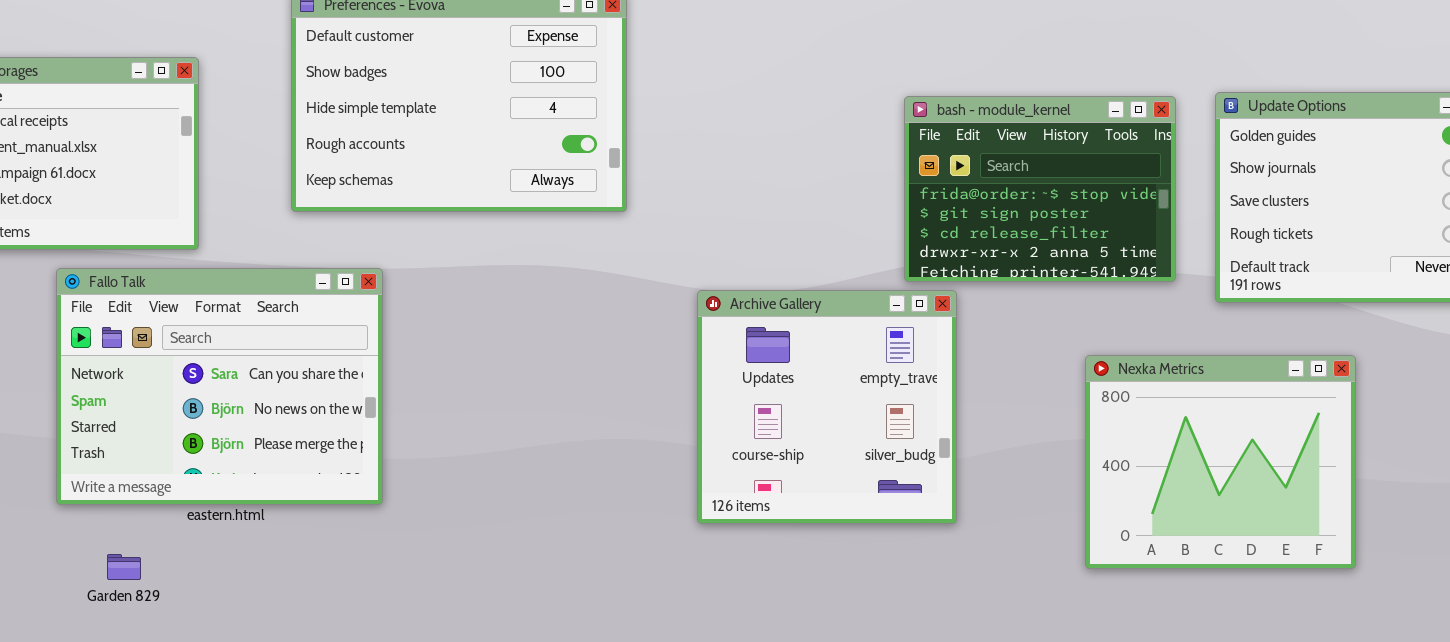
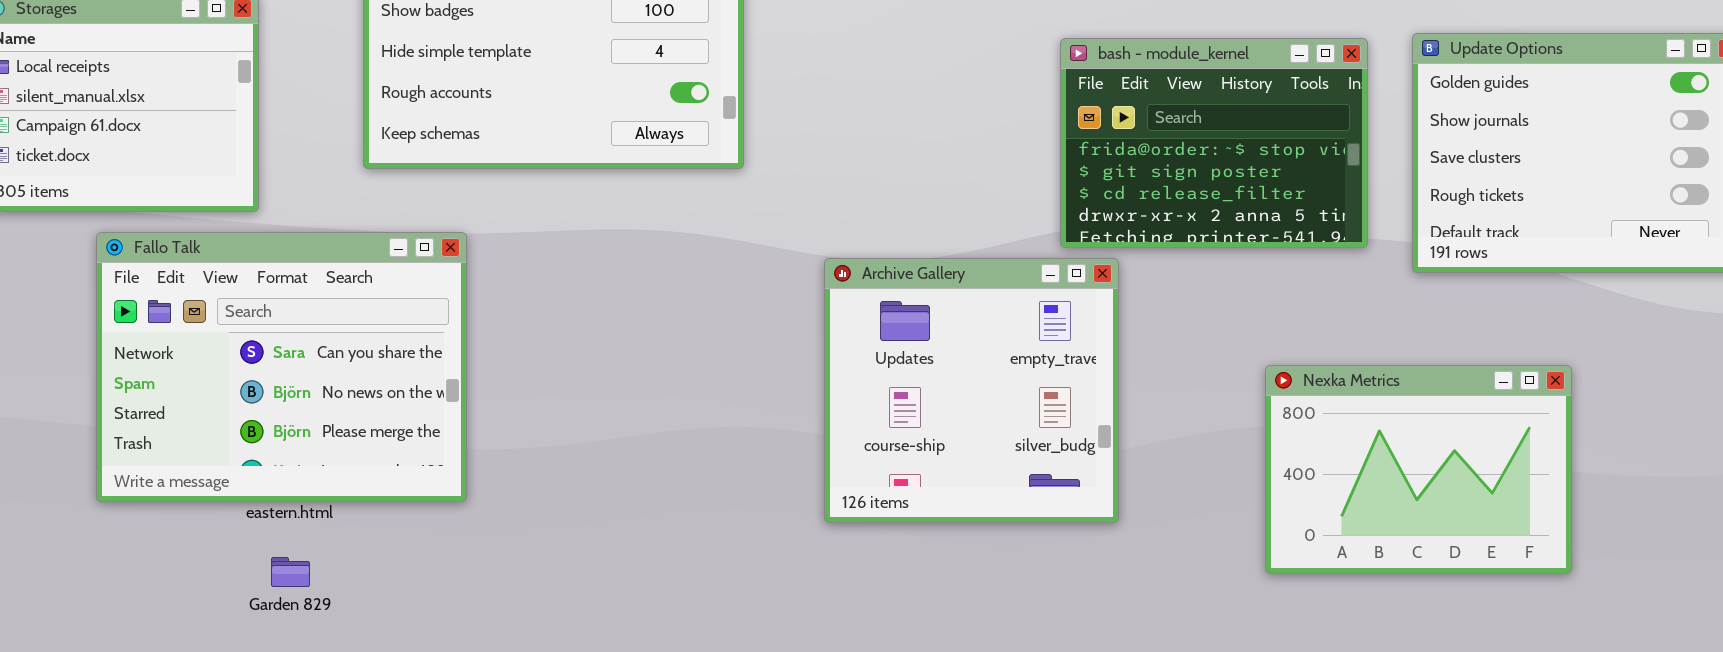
Nexka Metrics: [1085,355,1356,569] -> [1265,365,1572,574], resized
Garden 829: [107,554,141,580] -> [271,557,310,587], moved

